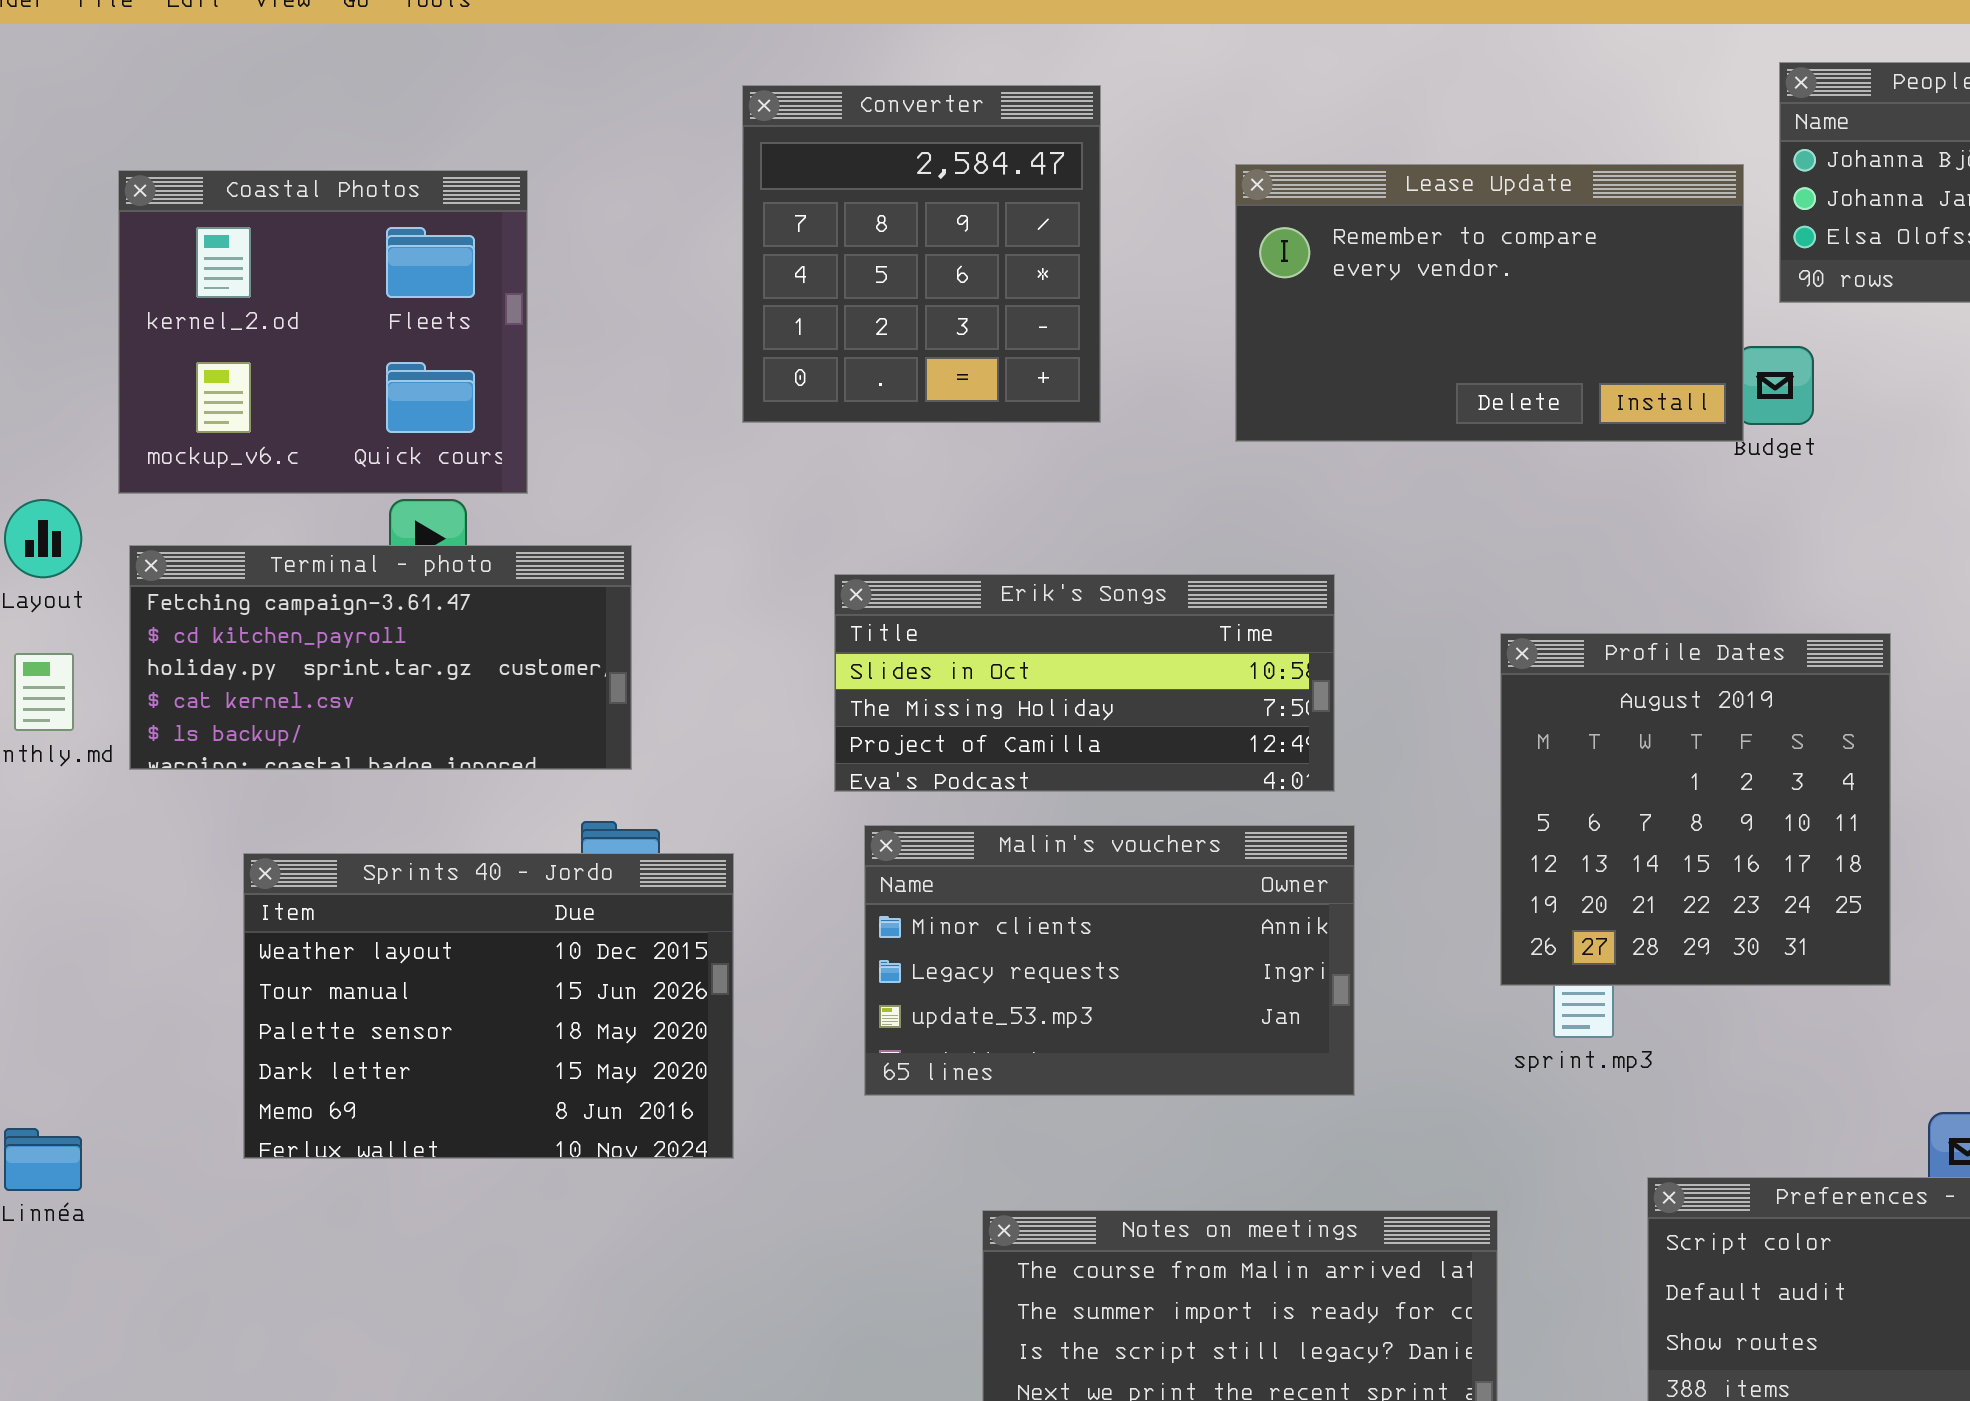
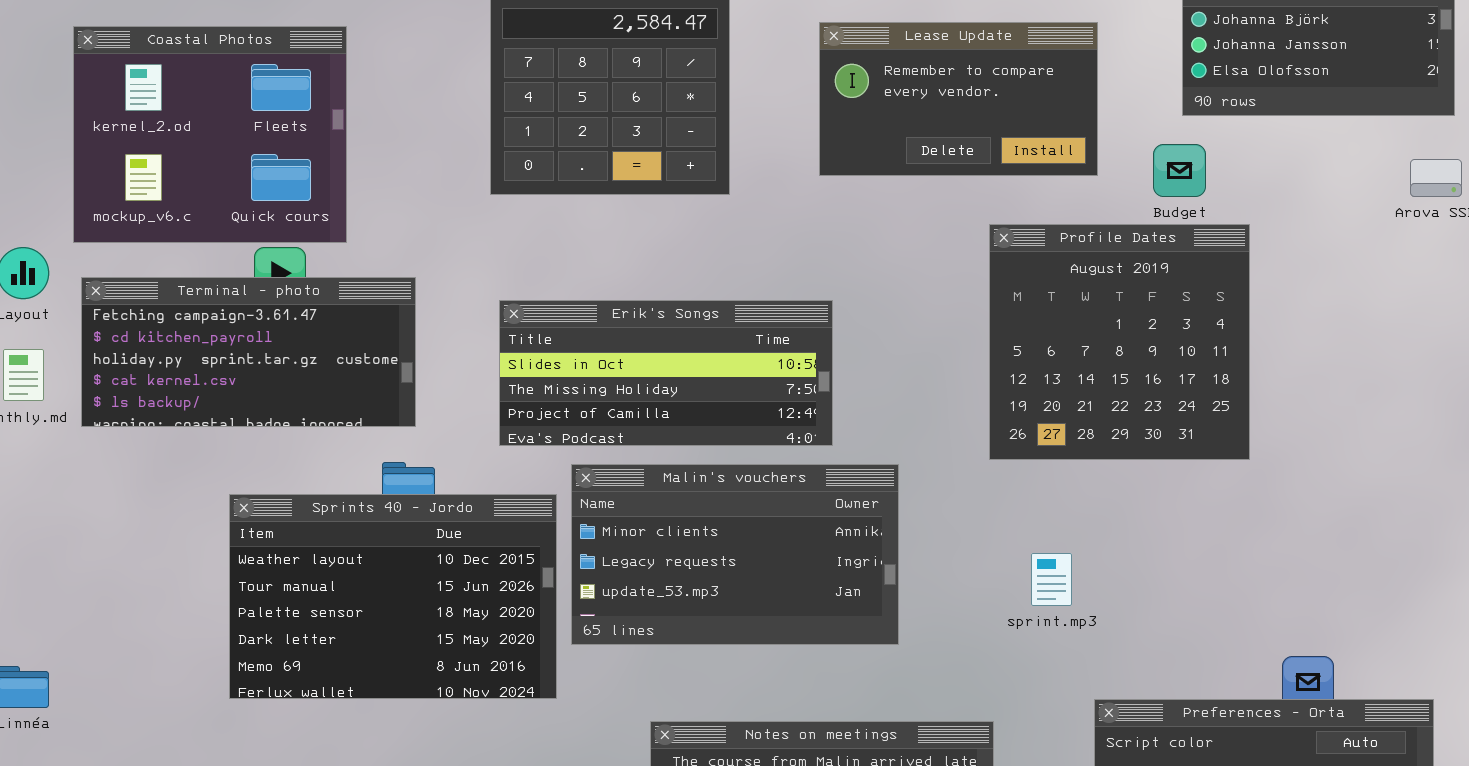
Lease Update: [1235,164,1744,442] -> [819,22,1098,176], resized
Erik's Songs: [834,574,1335,792] -> [499,300,833,446], moved
Profile Dates: [1500,633,1891,986] -> [989,224,1250,460], moved
Sprints 40 - Jordo: [243,853,734,1159] -> [229,494,557,699], moved

